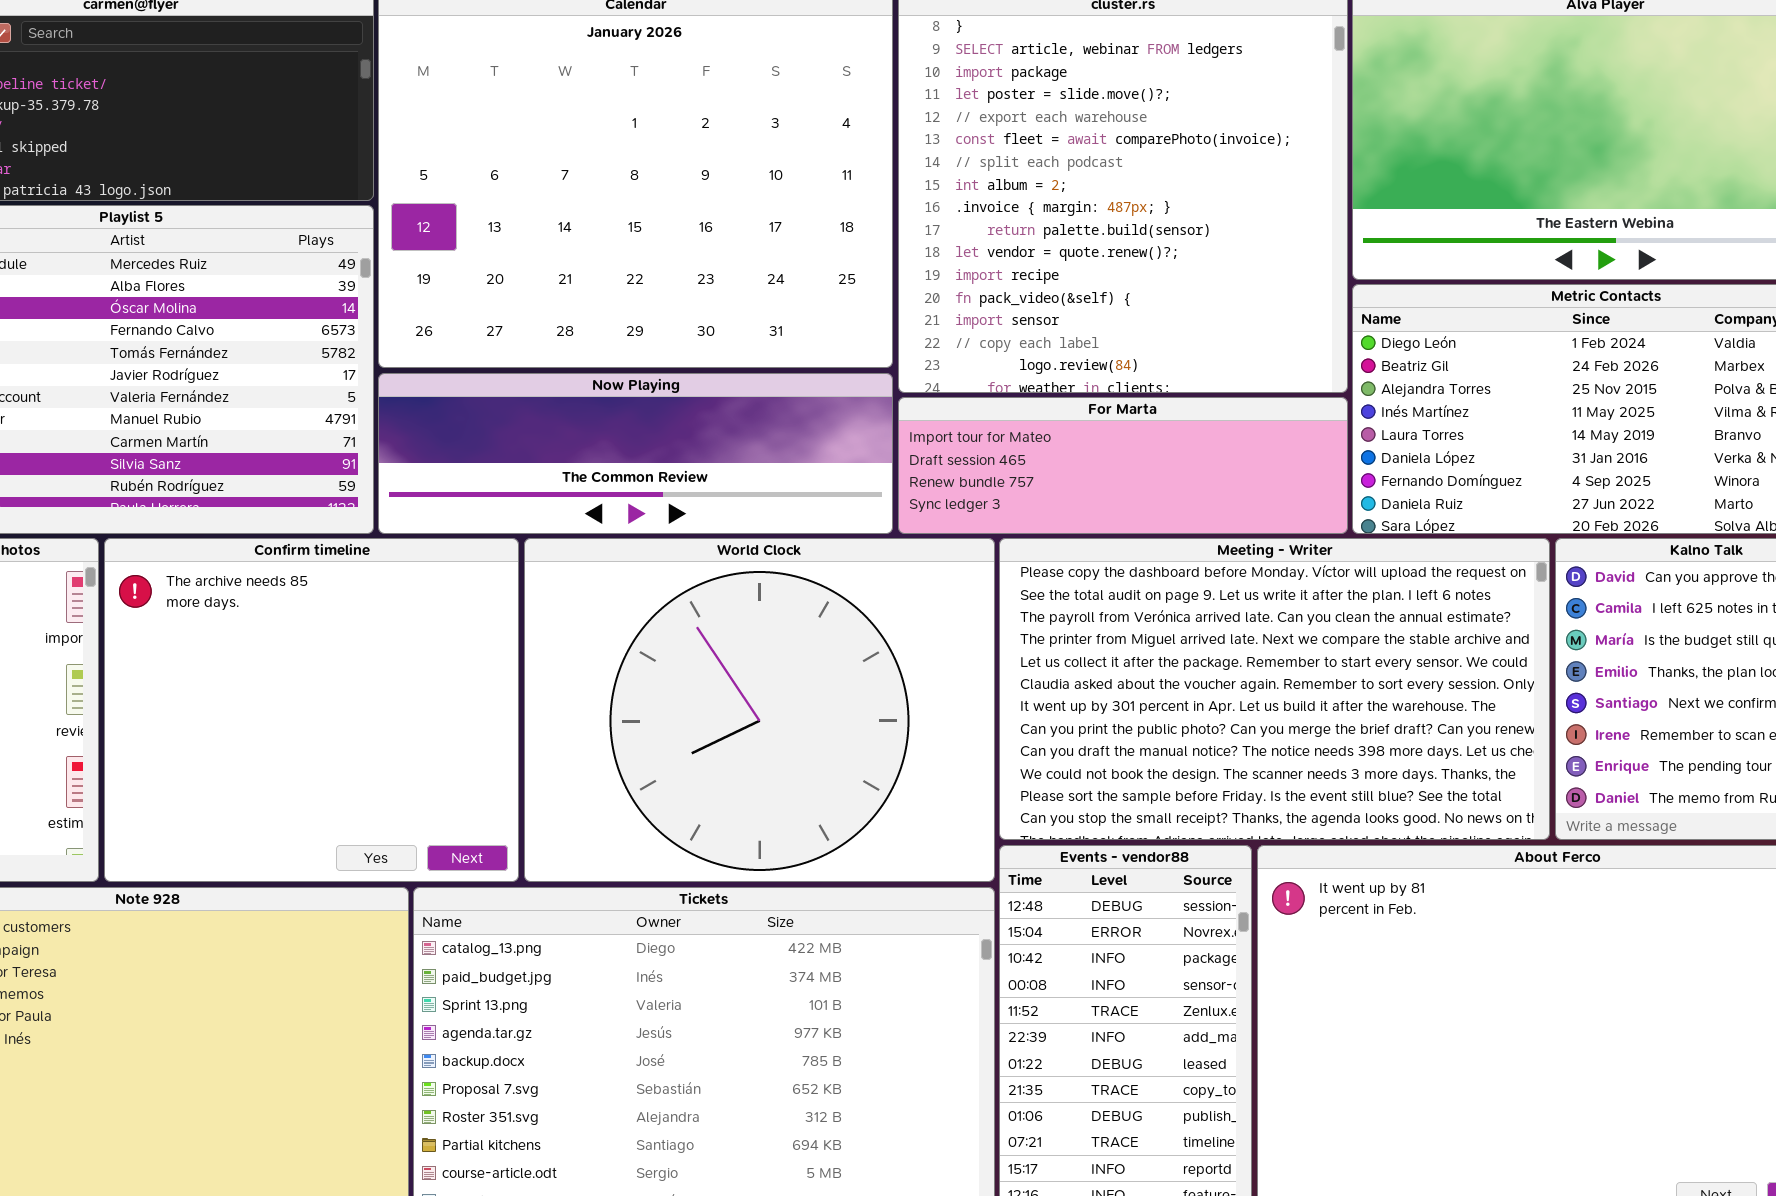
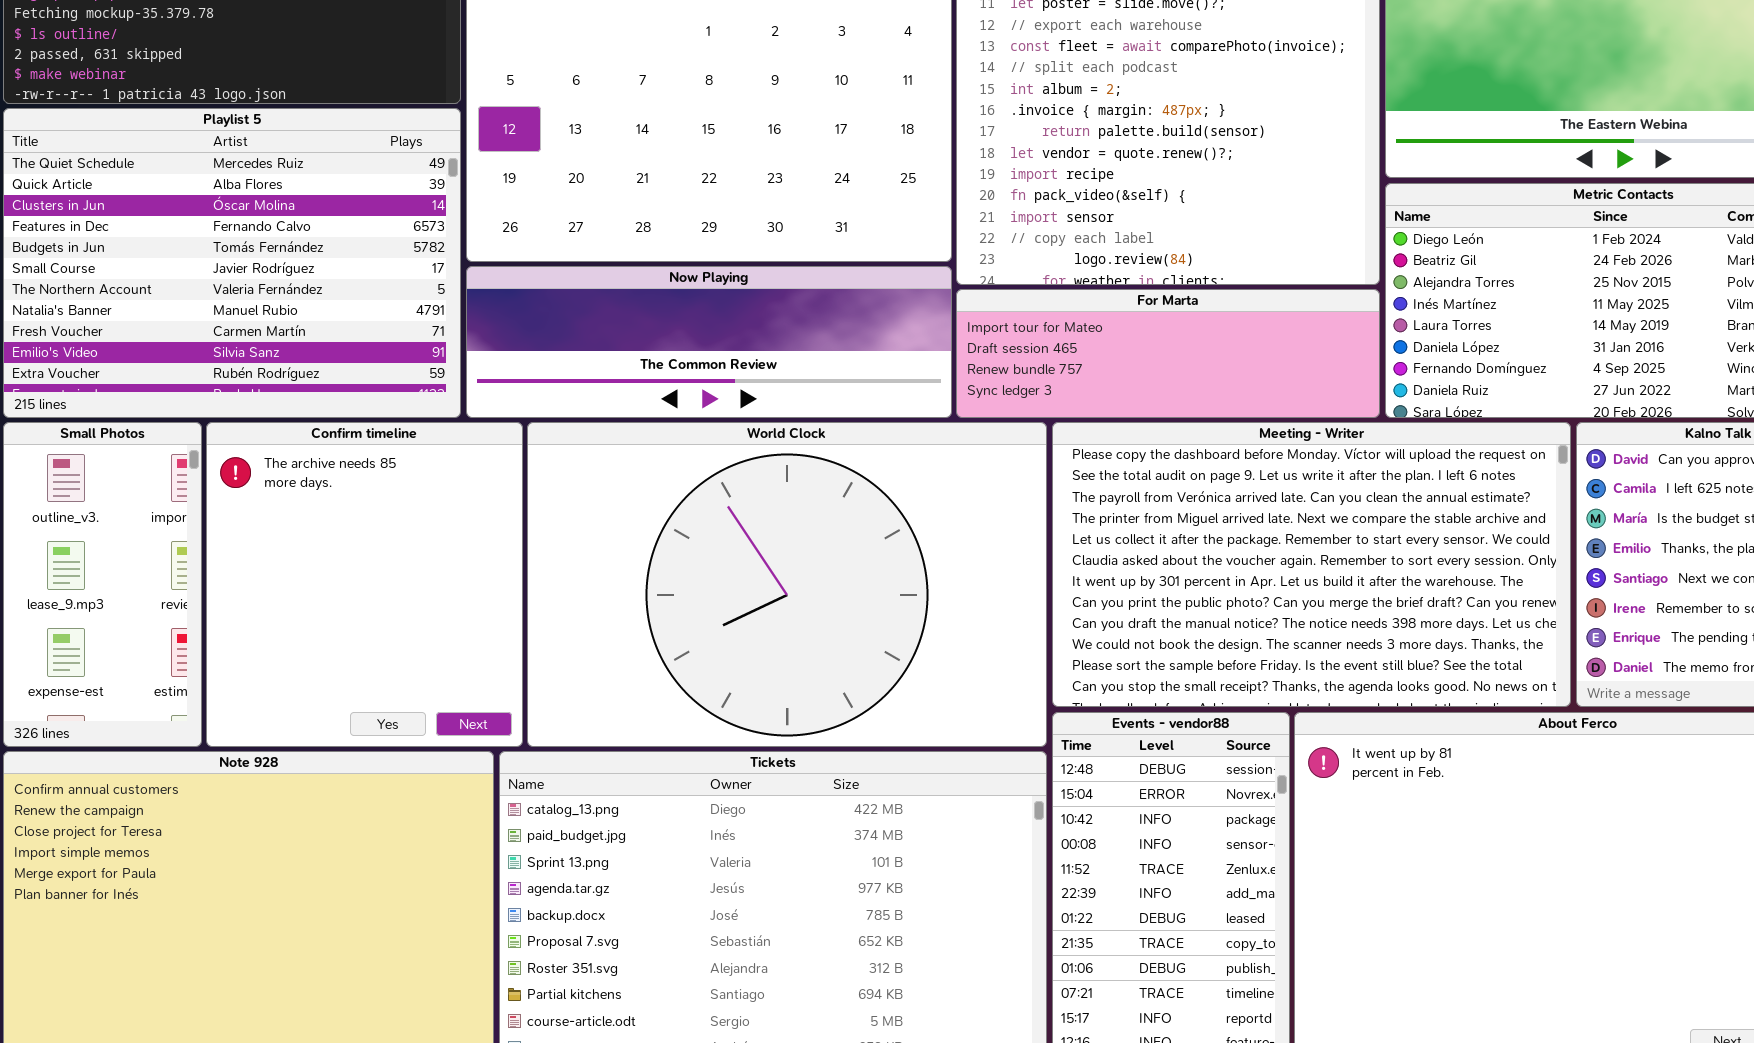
Confirm timeline: [104,538,519,882] -> [206,422,523,747], resized
World Clock: [524,538,995,882] -> [527,422,1047,747], resized

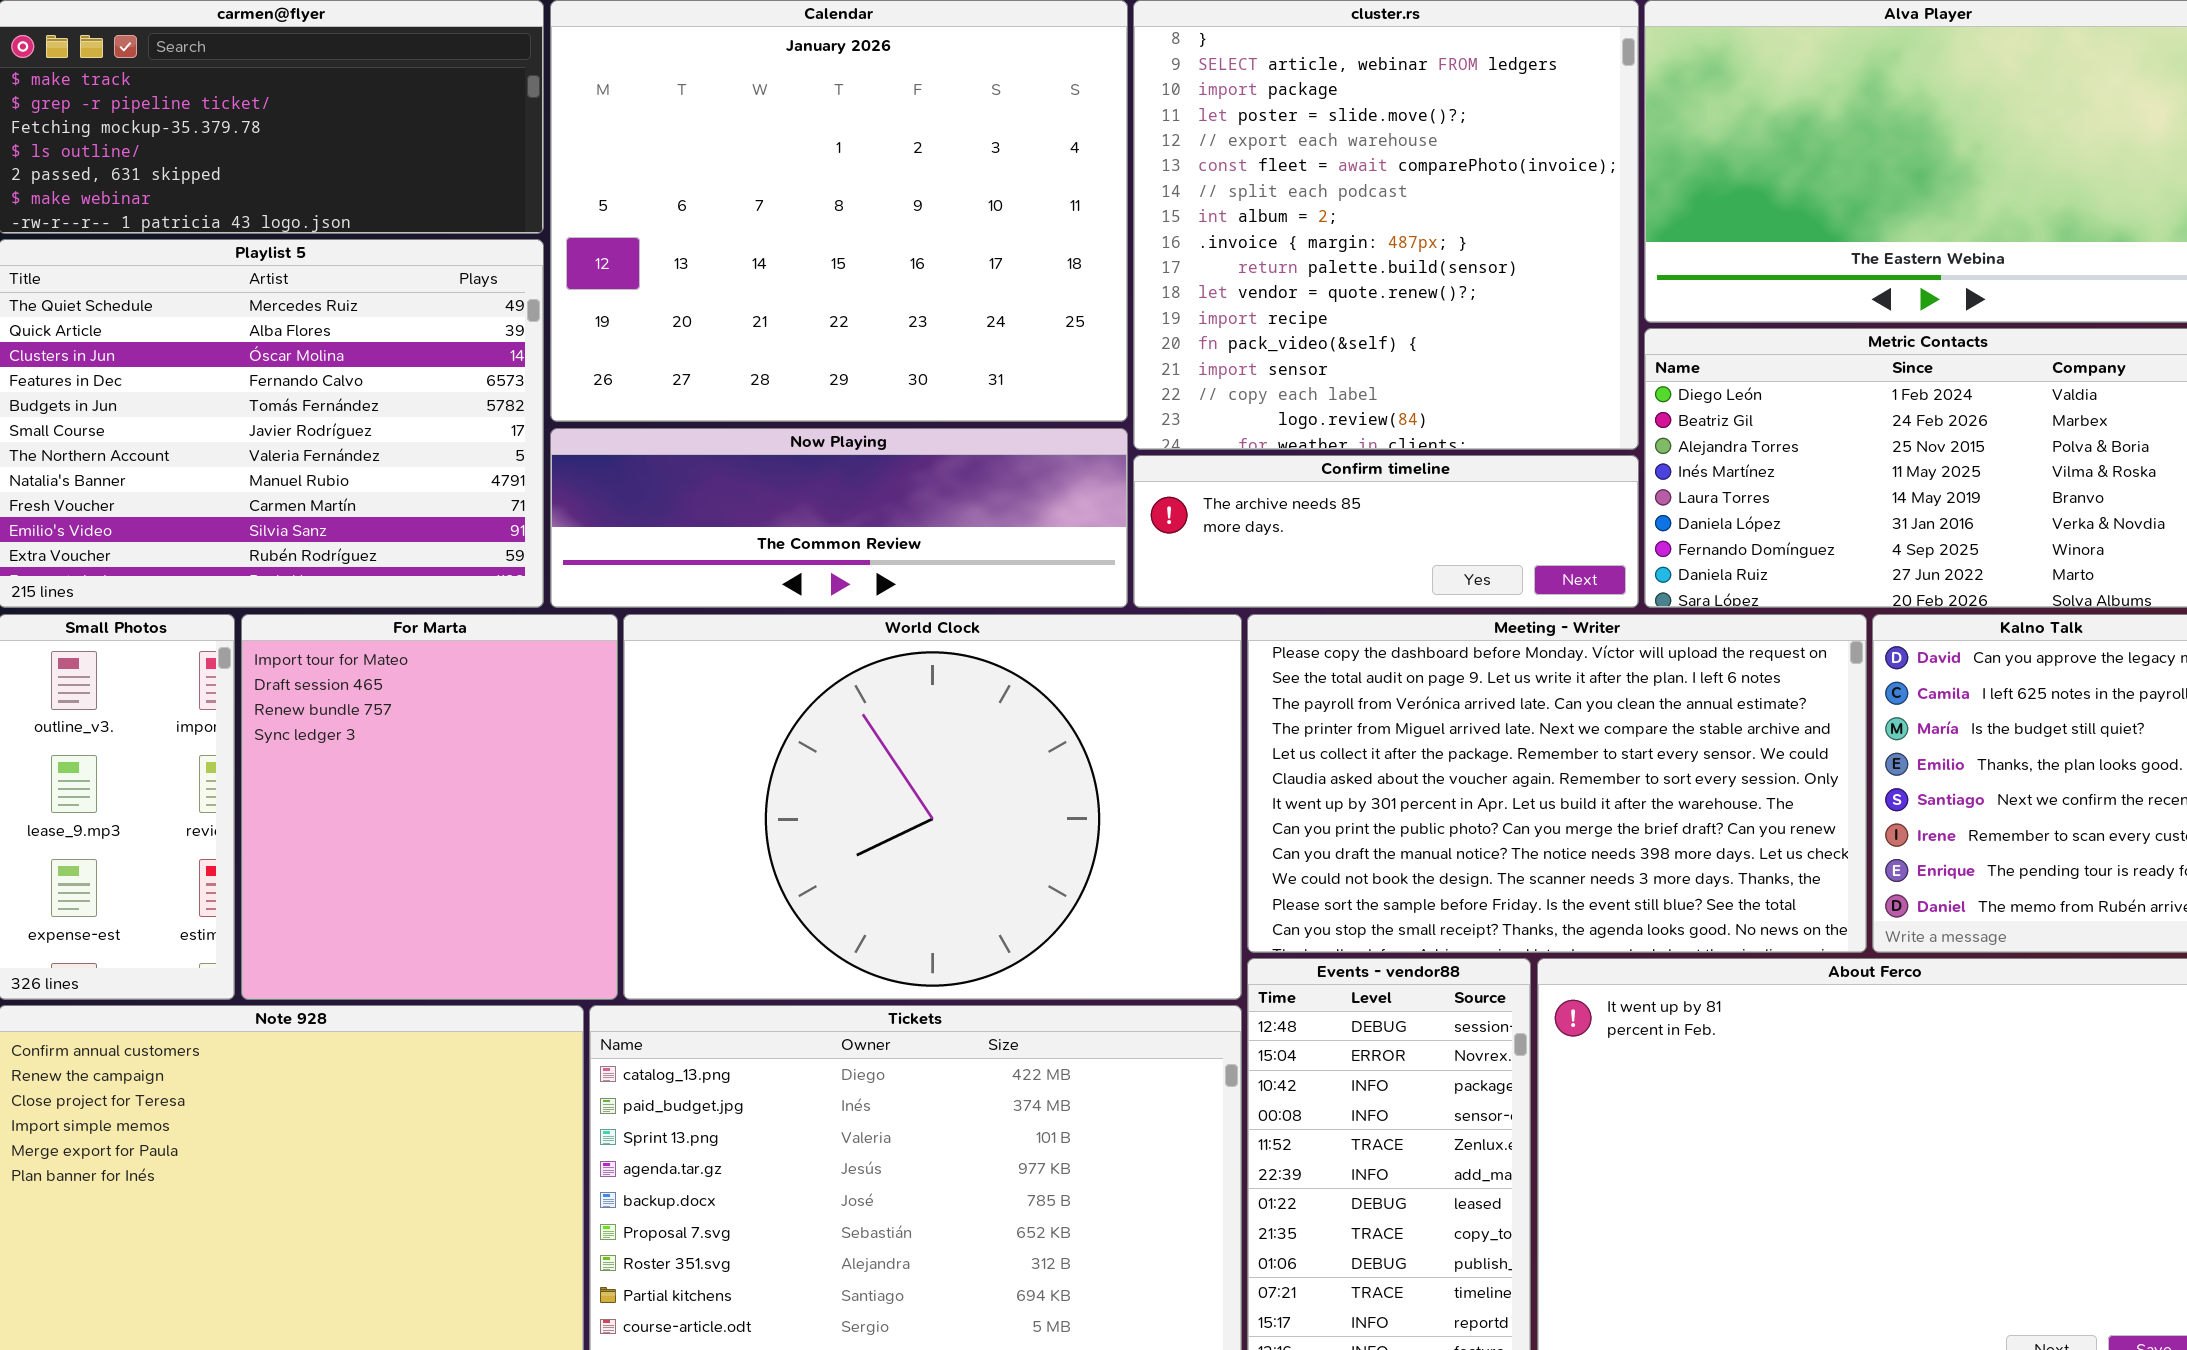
For Marta: [956,289,1380,418] -> [241,614,618,1000], moved, resized
Confirm timeline: [206,422,523,747] -> [1133,455,1639,608], moved, resized

